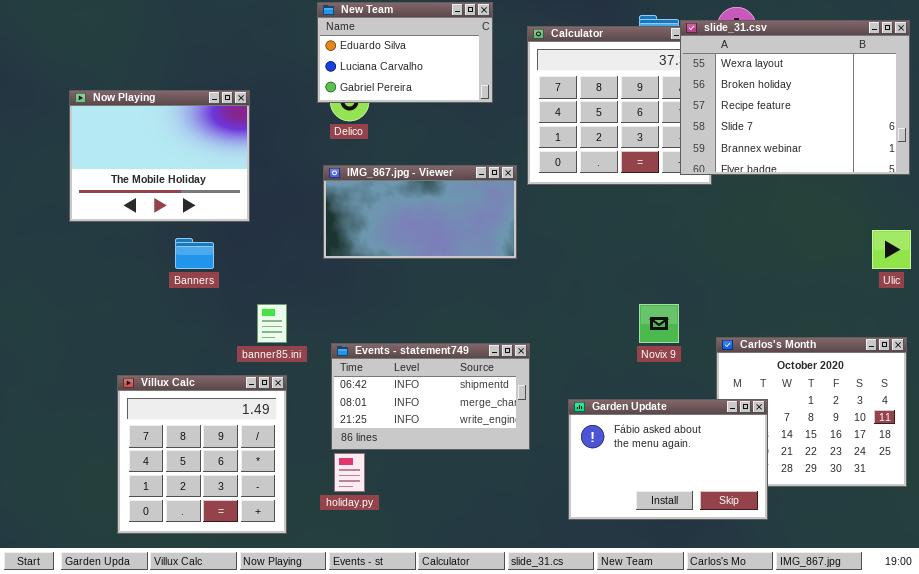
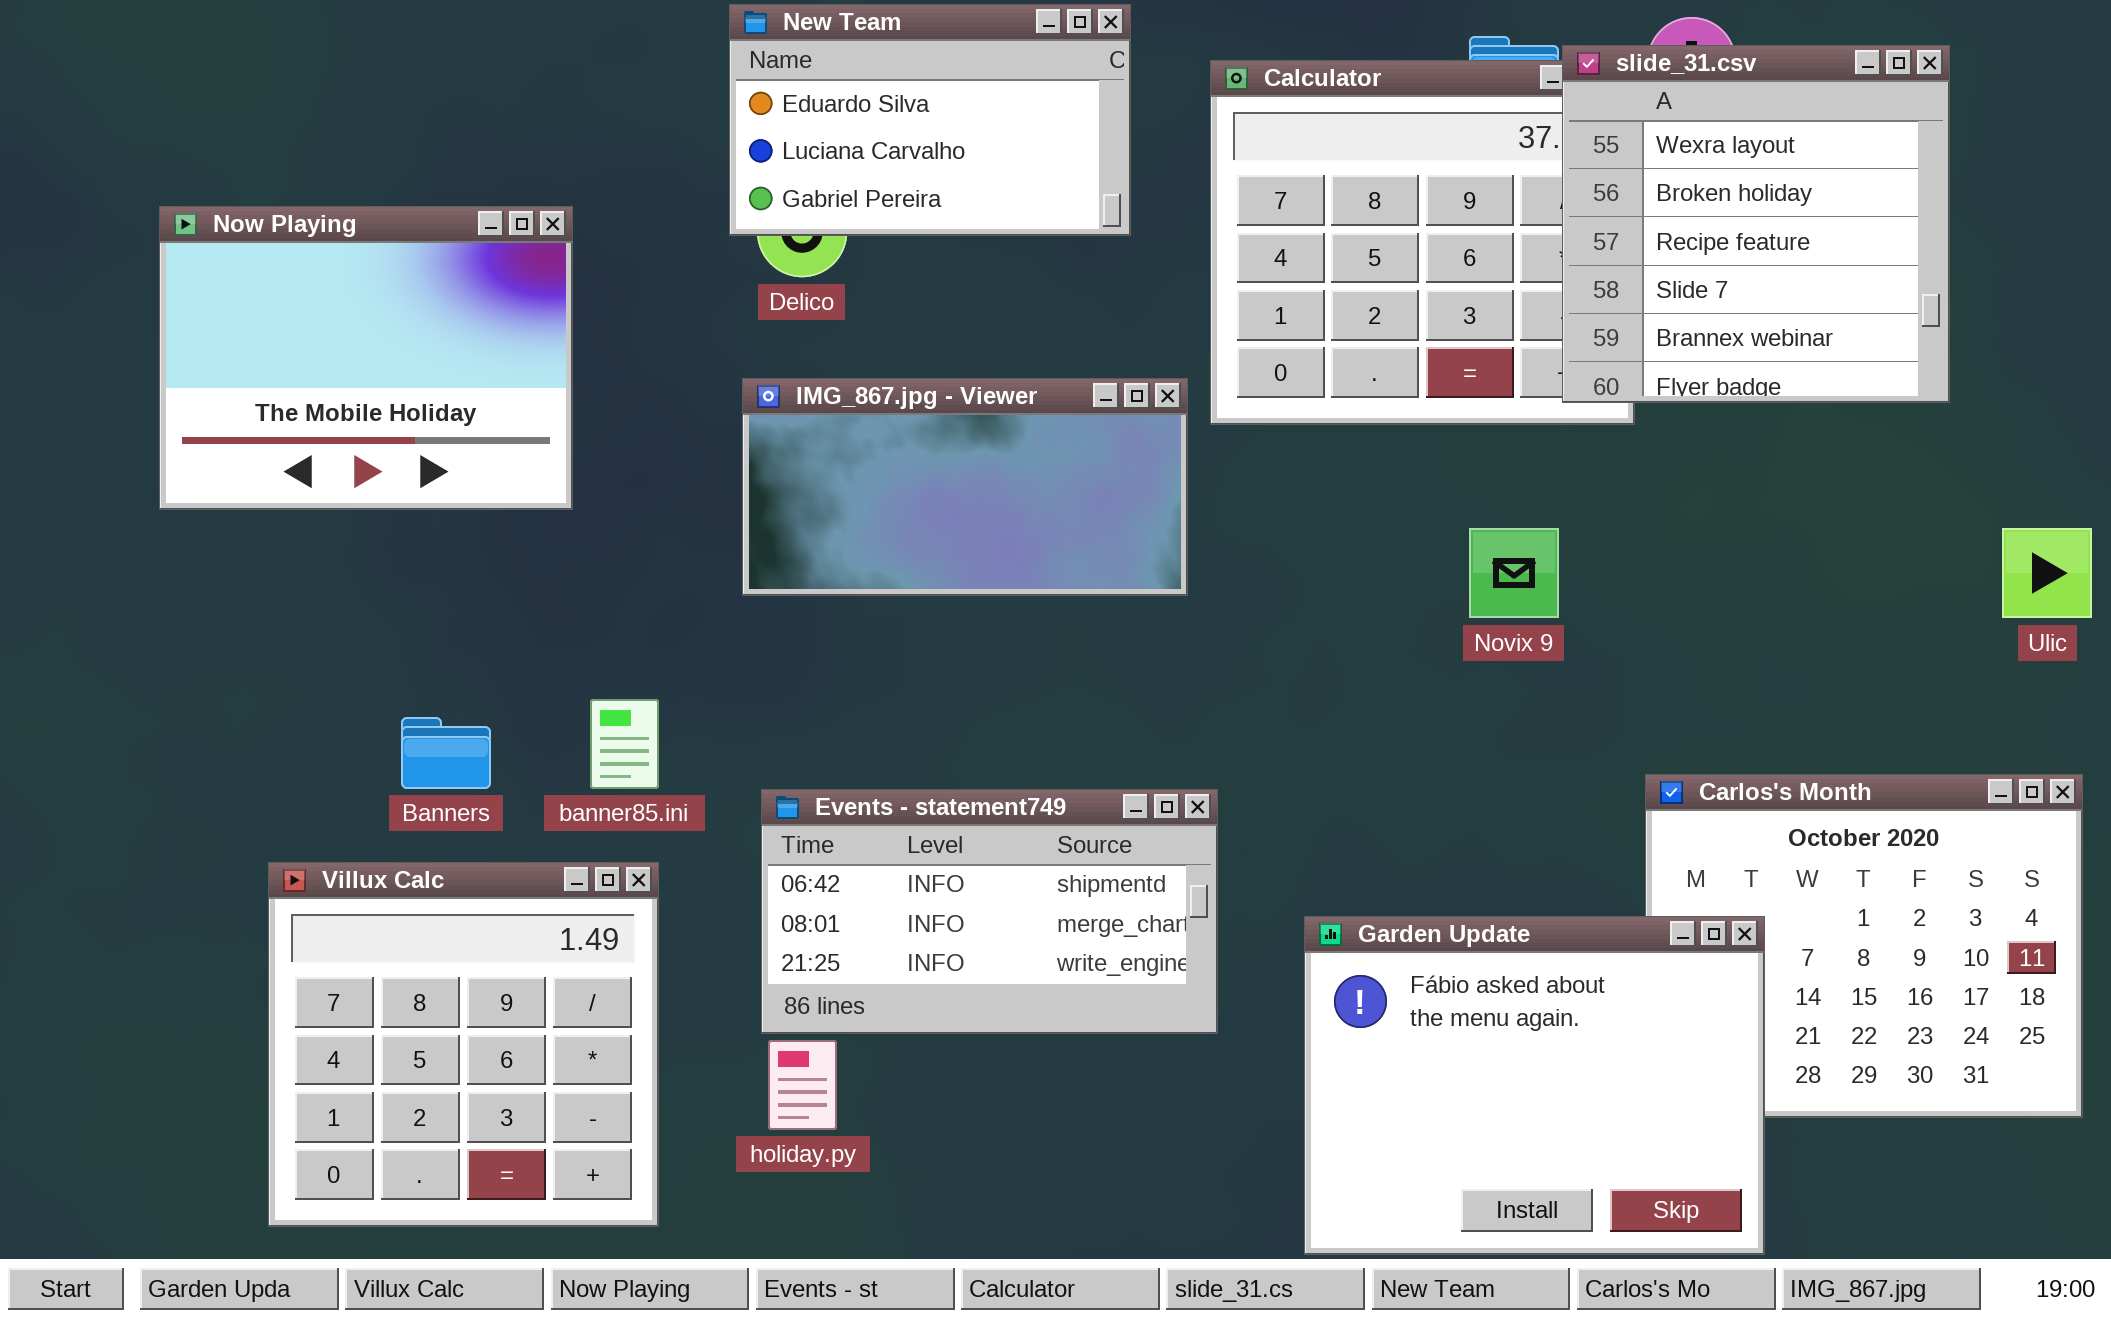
slide_31.csv: [680,20,910,175] -> [1562,45,1950,403], resized
Banners: [175,238,214,269] -> [401,717,491,789], moved
Novix 9: [639,304,679,343] -> [1469,528,1559,618], moved
Garden Update: [568,399,768,520] -> [1304,916,1765,1255], resized

